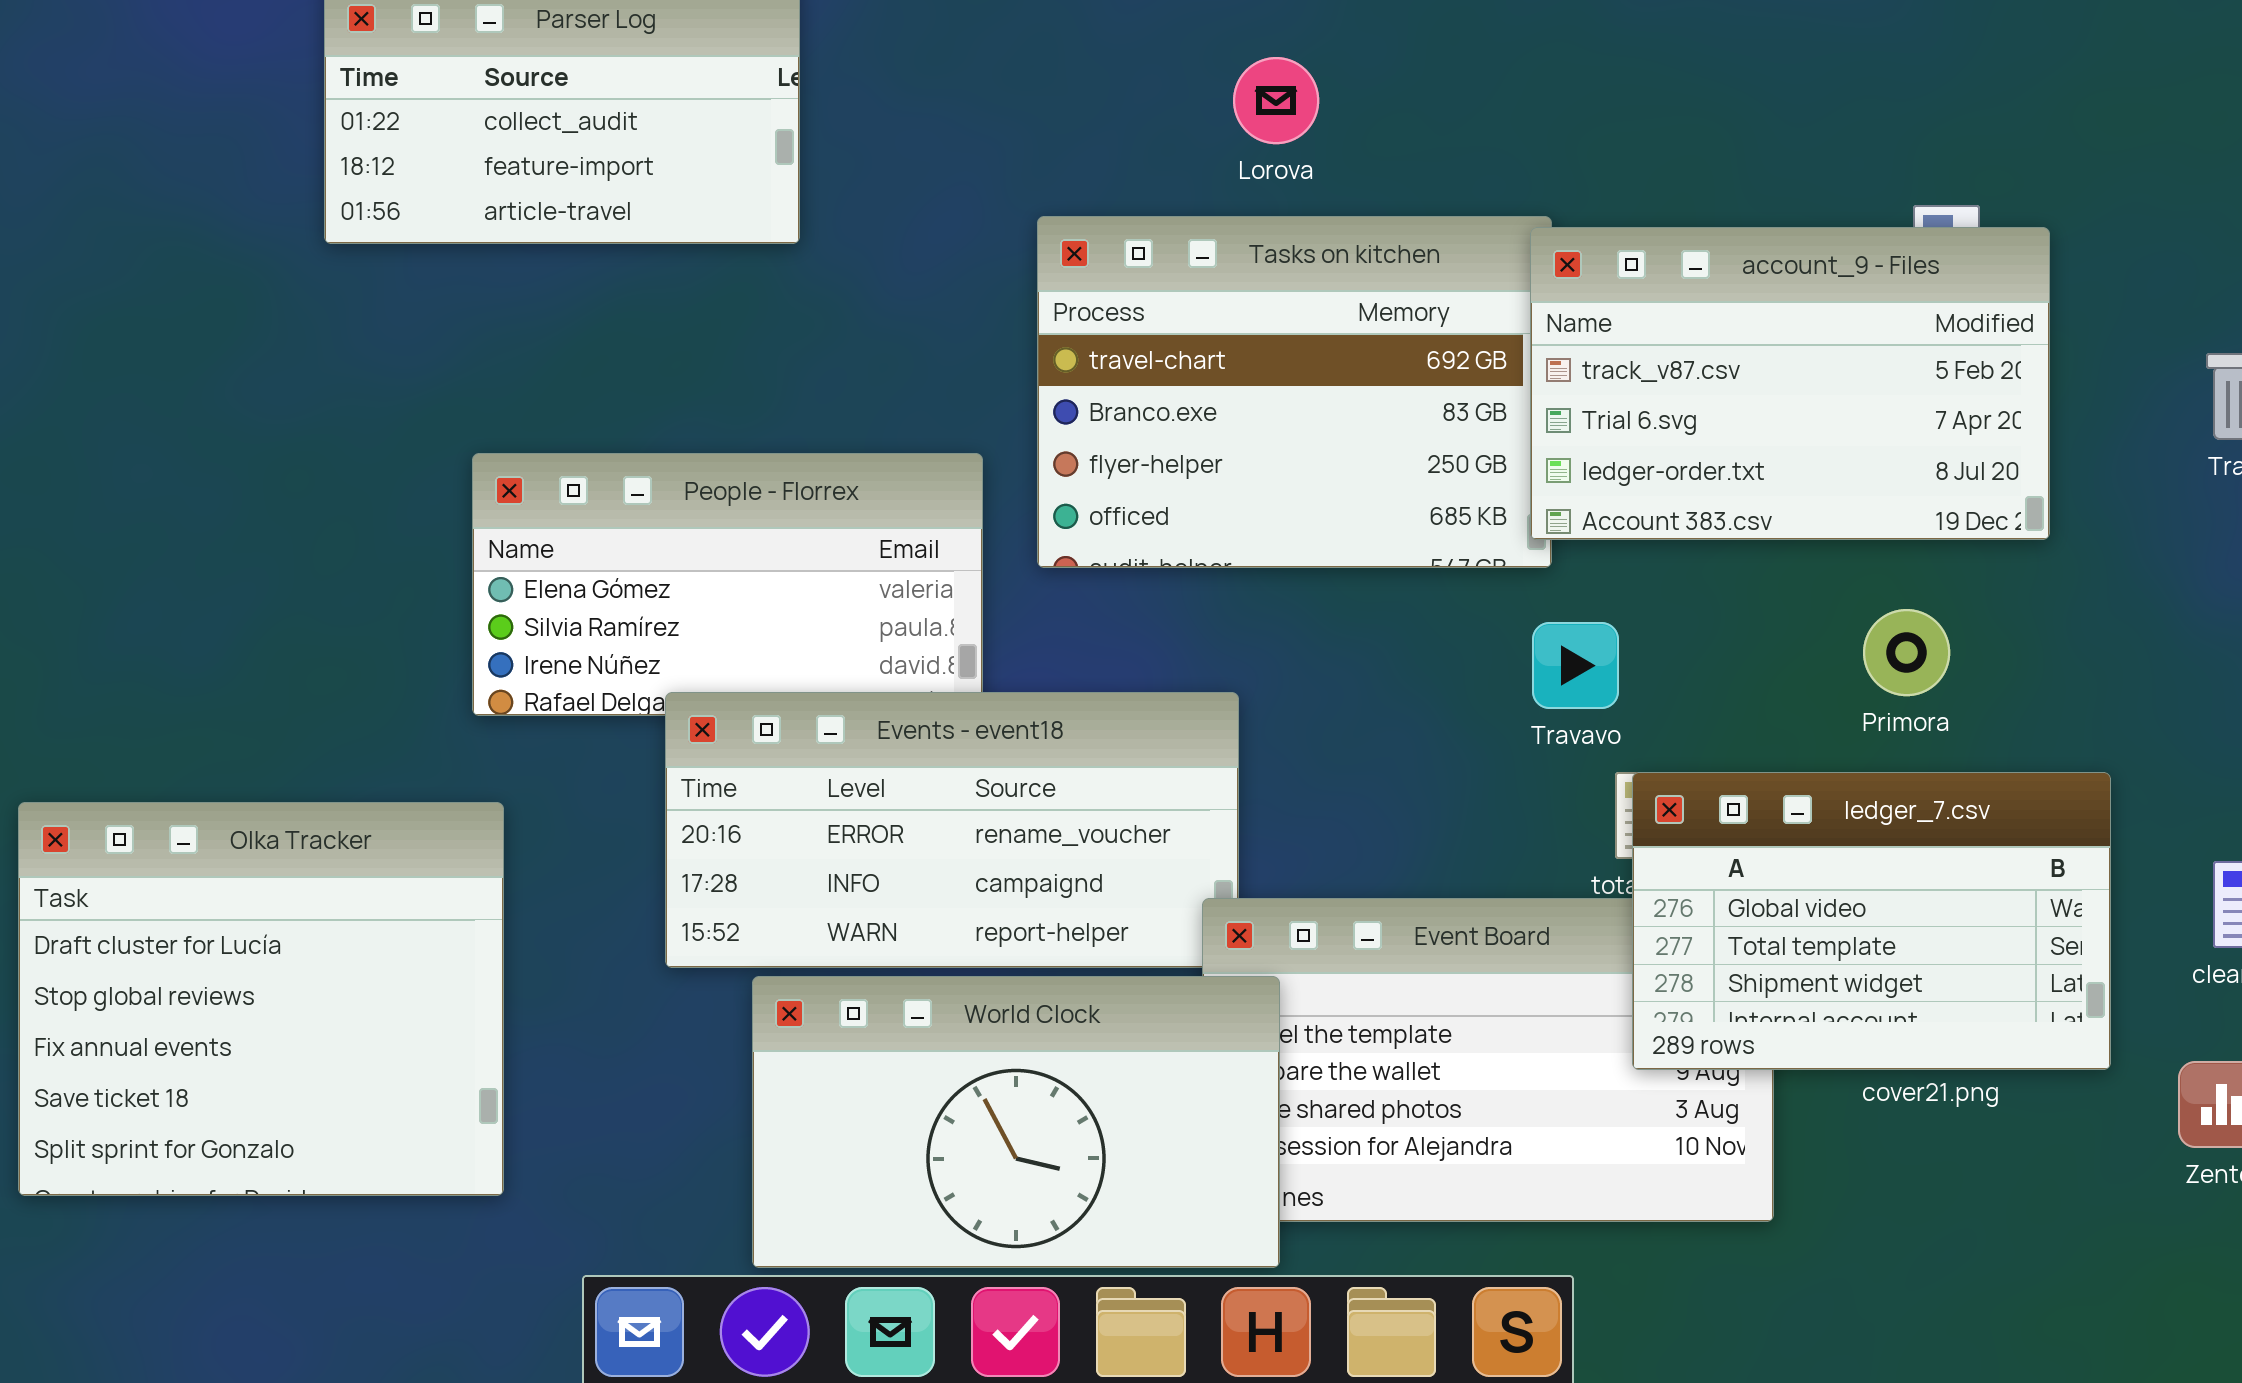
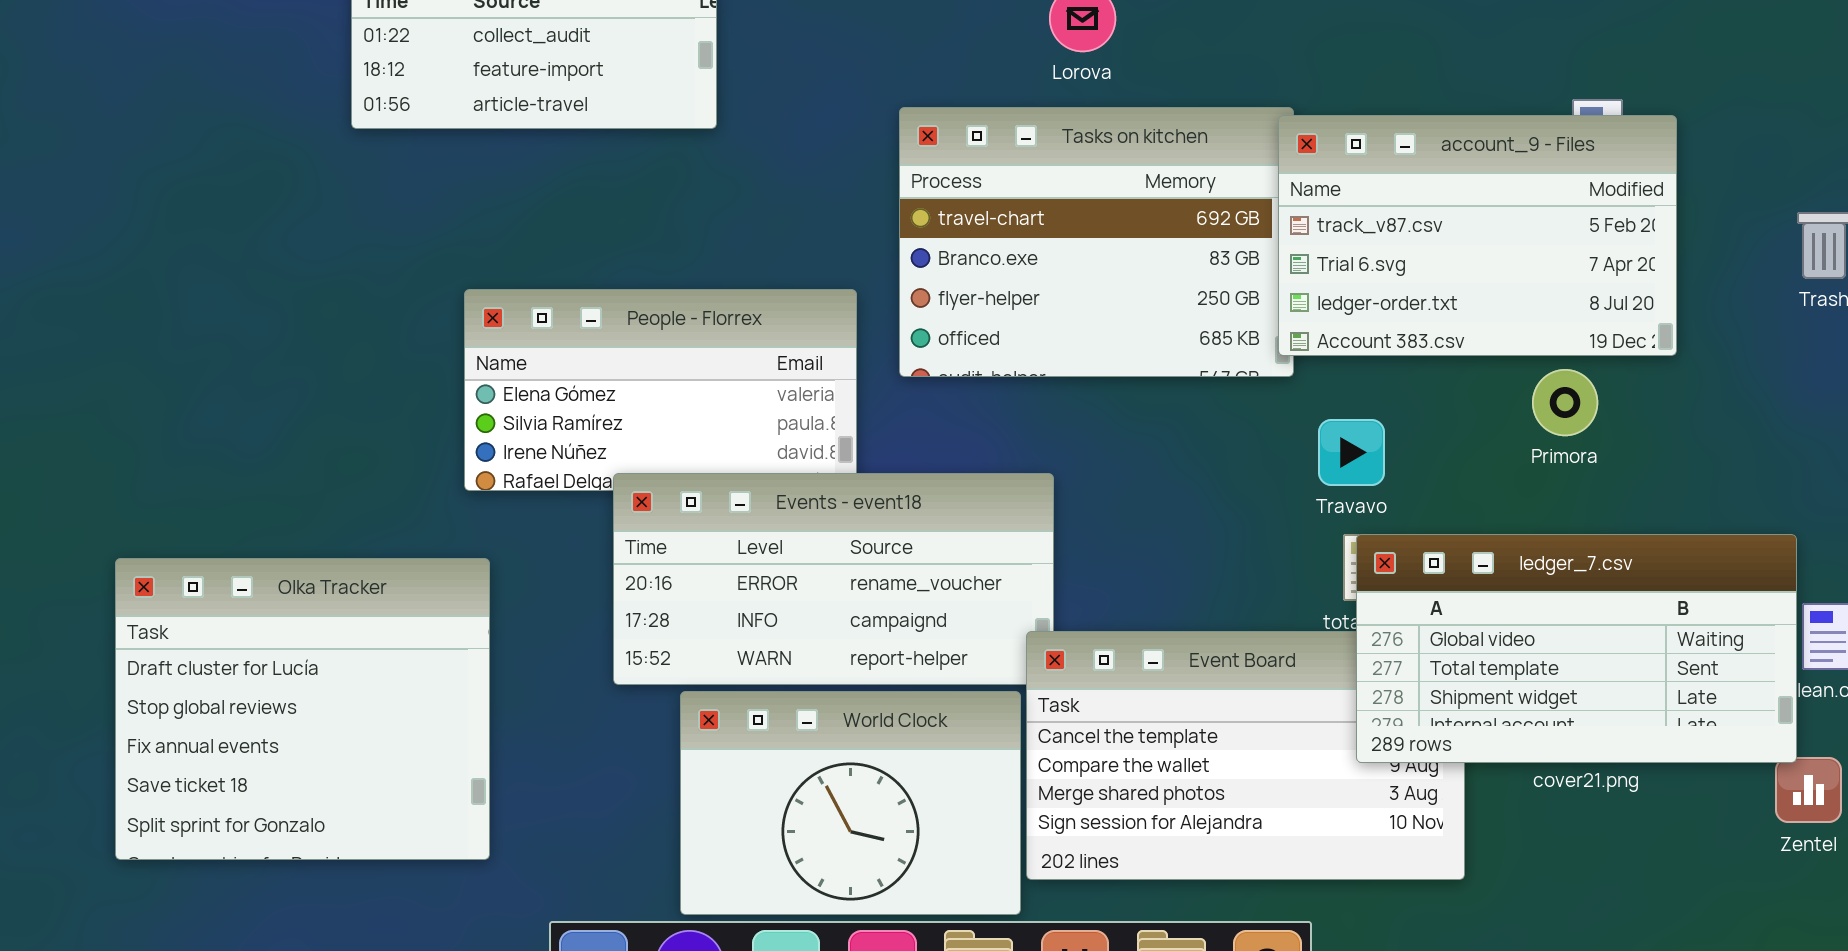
Primora: [1863,609,1950,696] -> [1532,369,1598,436], moved
Travavo: [1532,622,1619,709] -> [1318,419,1385,486], moved
ledger_7.csv: [1632,772,2111,1070] -> [1356,534,1797,763], resized
World Clock: [752,976,1280,1268] -> [680,691,1021,915], resized

